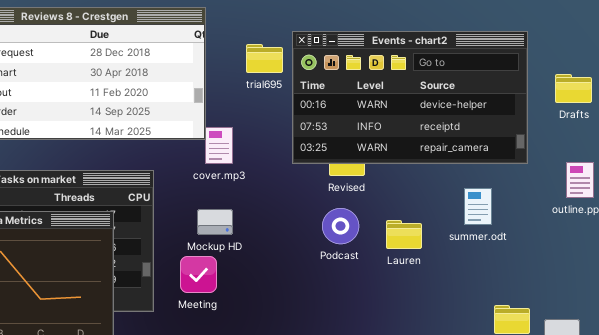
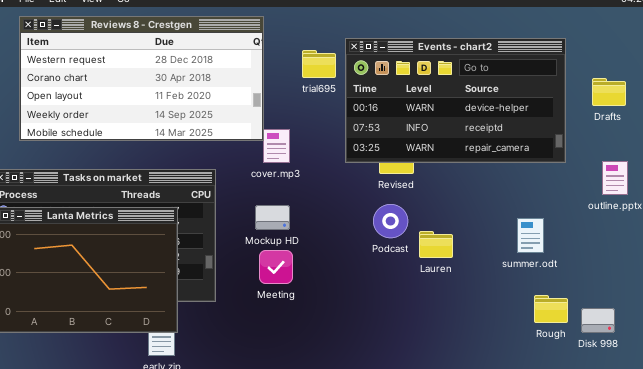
summer.odt: [464,188,492,225] -> [517,218,544,253], moved
Lauren: [386,220,422,249] -> [419,231,453,258], moved
Meeting: [180,256,217,293] -> [259,250,293,284], moved

